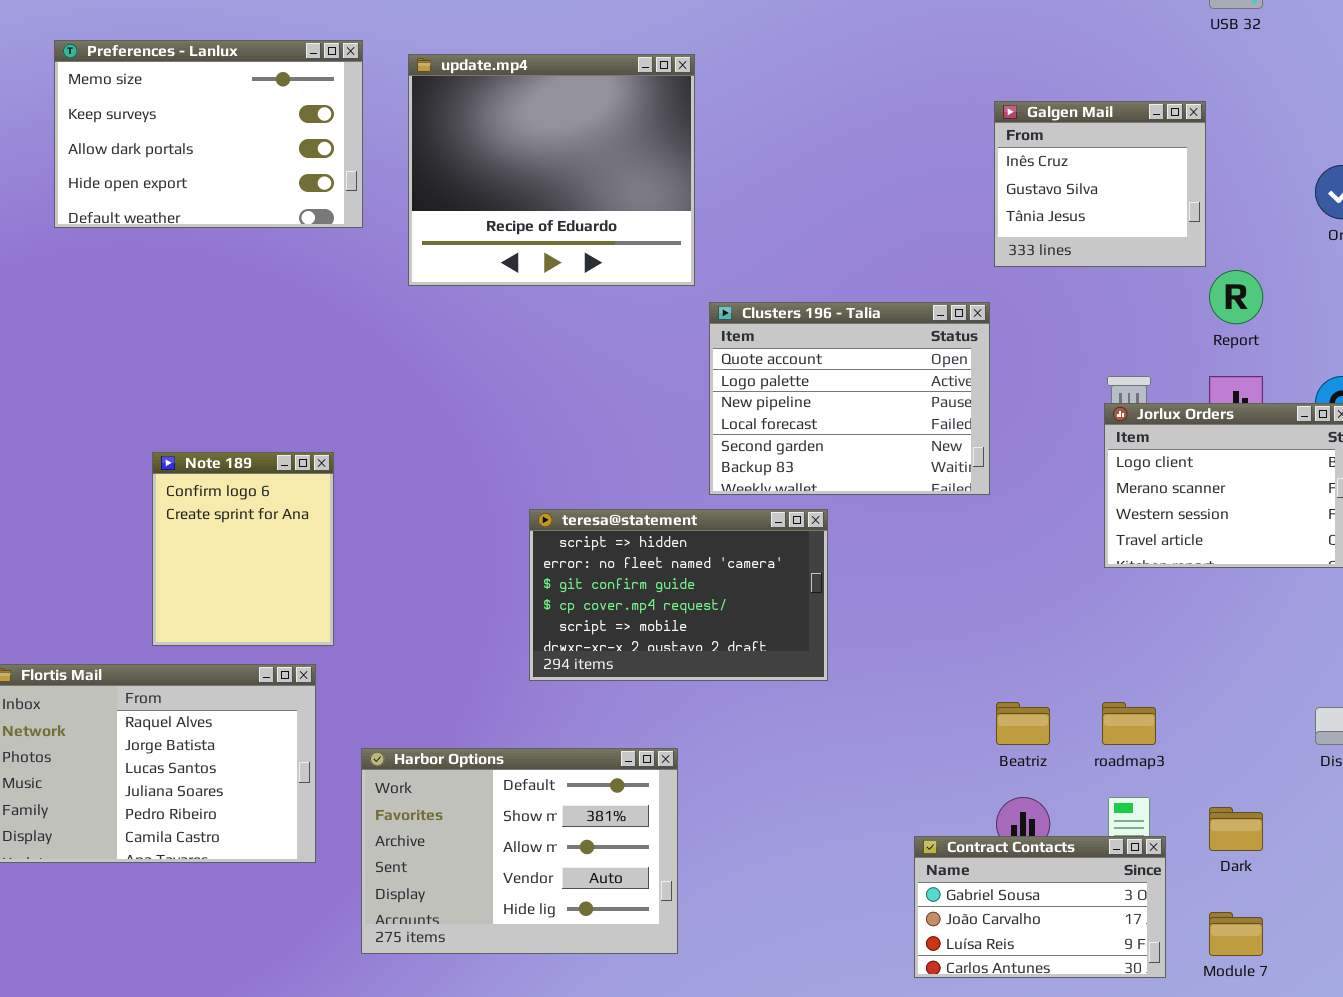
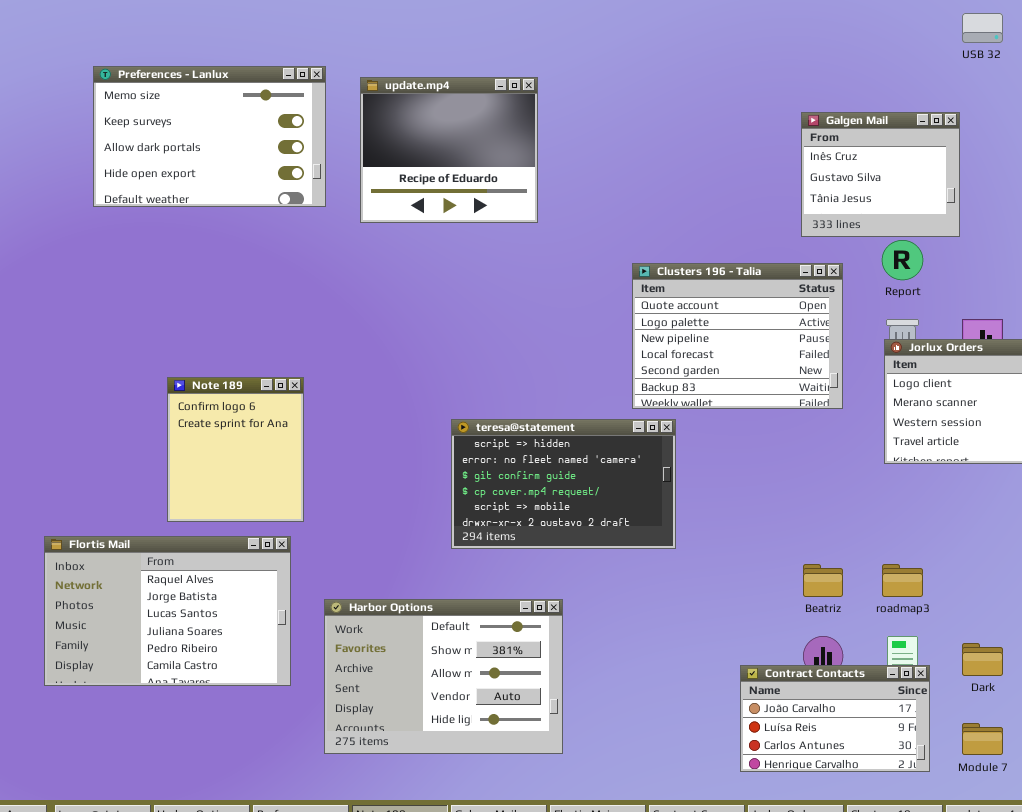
update.mp4: [408,54,695,286] -> [360,77,538,223], resized
Report: [1209,270,1263,324] -> [882,240,923,280], moved
Clusters 196 - Talia: [709,302,990,495] -> [632,263,843,409], moved
Contract Contacts: [914,836,1166,978] -> [740,665,930,772], scrolled down 1 row

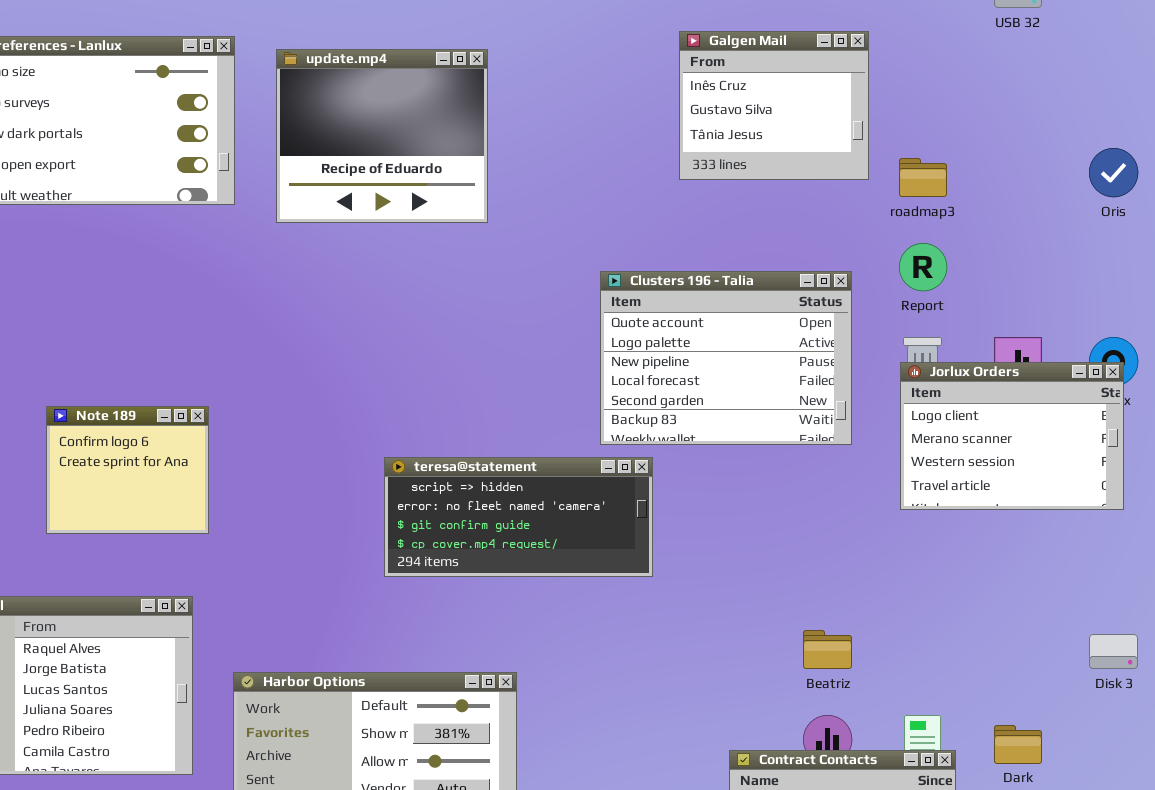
Galgen Mail: [801,112,960,237] -> [679,31,869,180], moved
Note 189: [167,377,304,522] -> [46,406,209,534], resized
teresa@statement: [451,419,676,549] -> [384,457,653,577], resized
roadmap3: [882,564,923,597] -> [899,158,947,197], moved

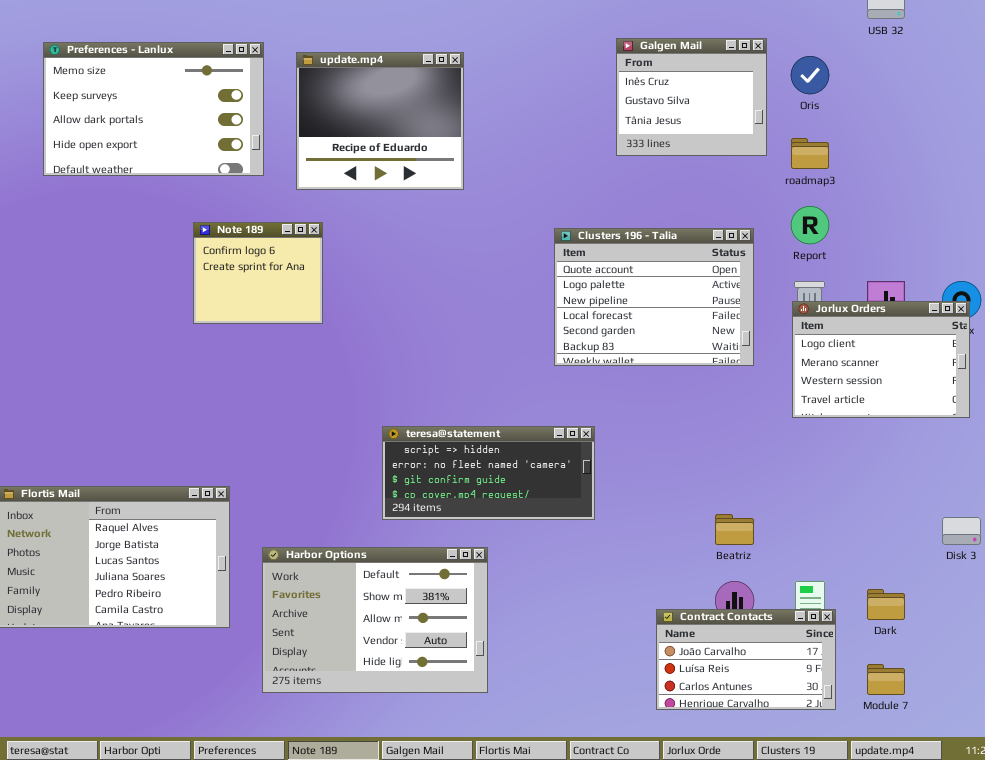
Oris: [1089,148,1138,197] -> [791,56,829,94], moved
Note 189: [46,406,209,534] -> [193,222,323,324], moved
teresa@statement: [384,457,653,577] -> [382,426,595,520], moved

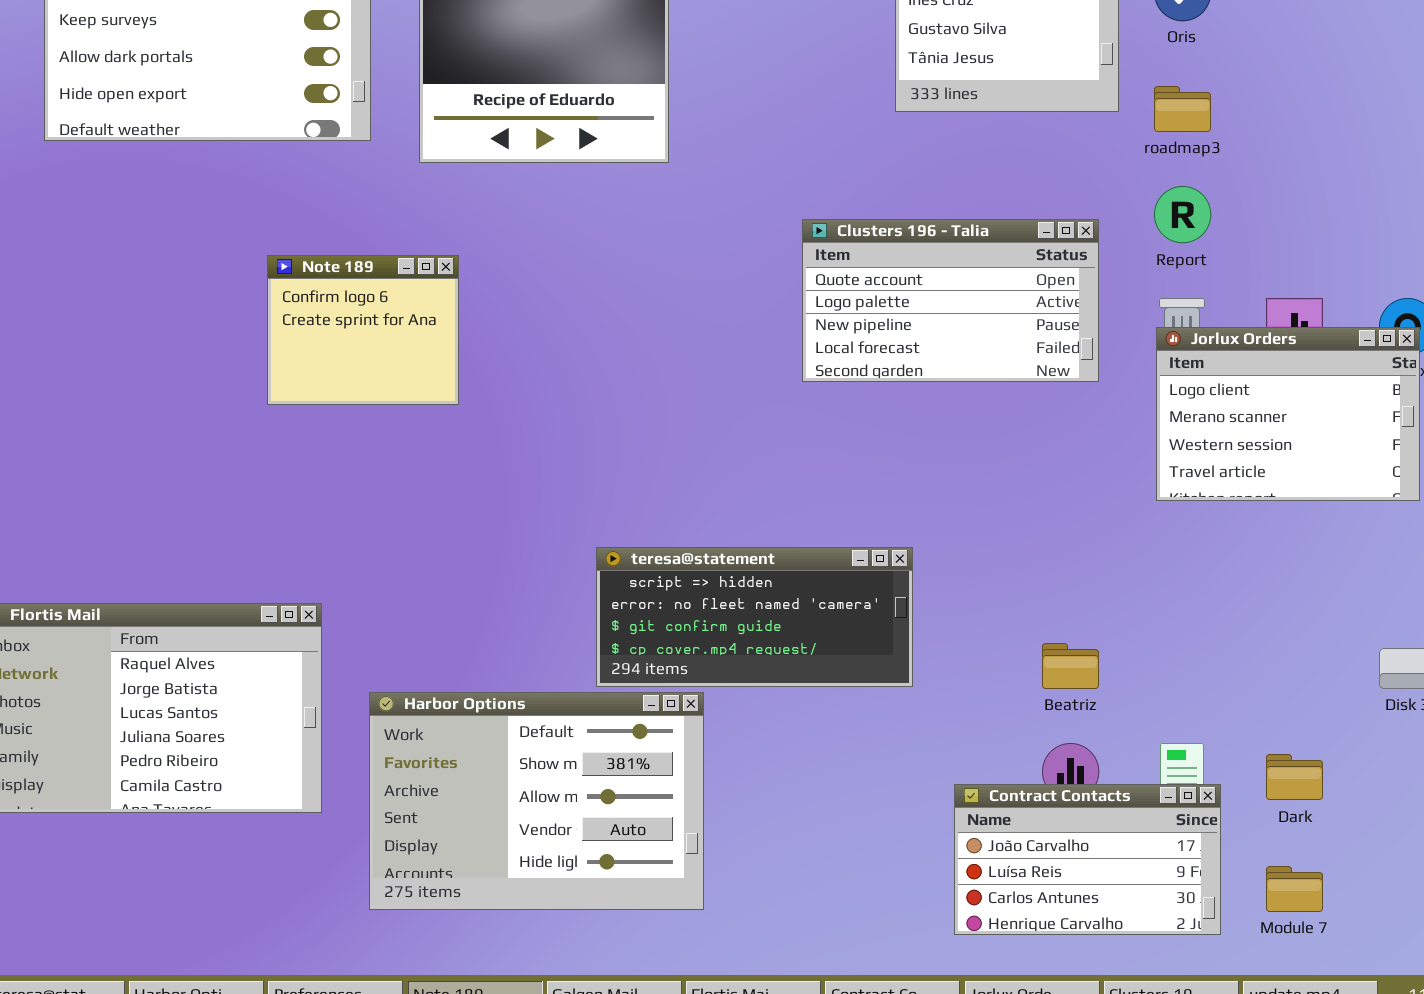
Note 189: [193,222,323,324] -> [267,255,459,405], moved
Clusters 196 - Talia: [554,228,754,366] -> [802,219,1099,382], resized
teresa@statement: [382,426,595,520] -> [596,547,913,687], moved

